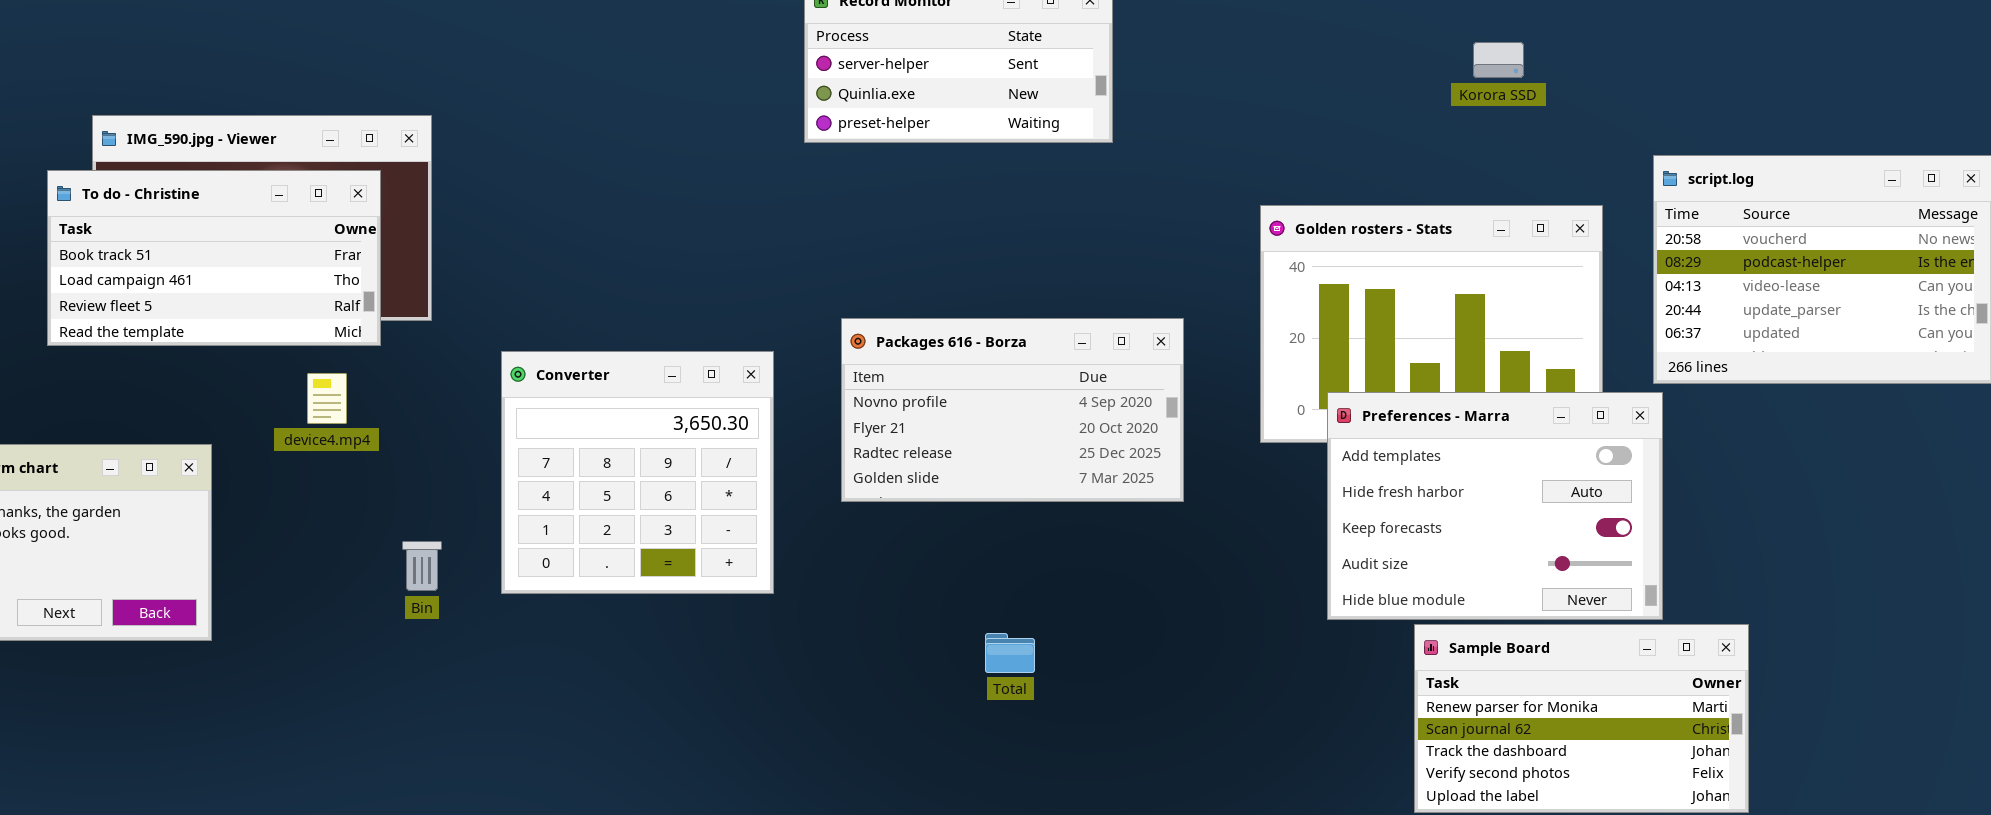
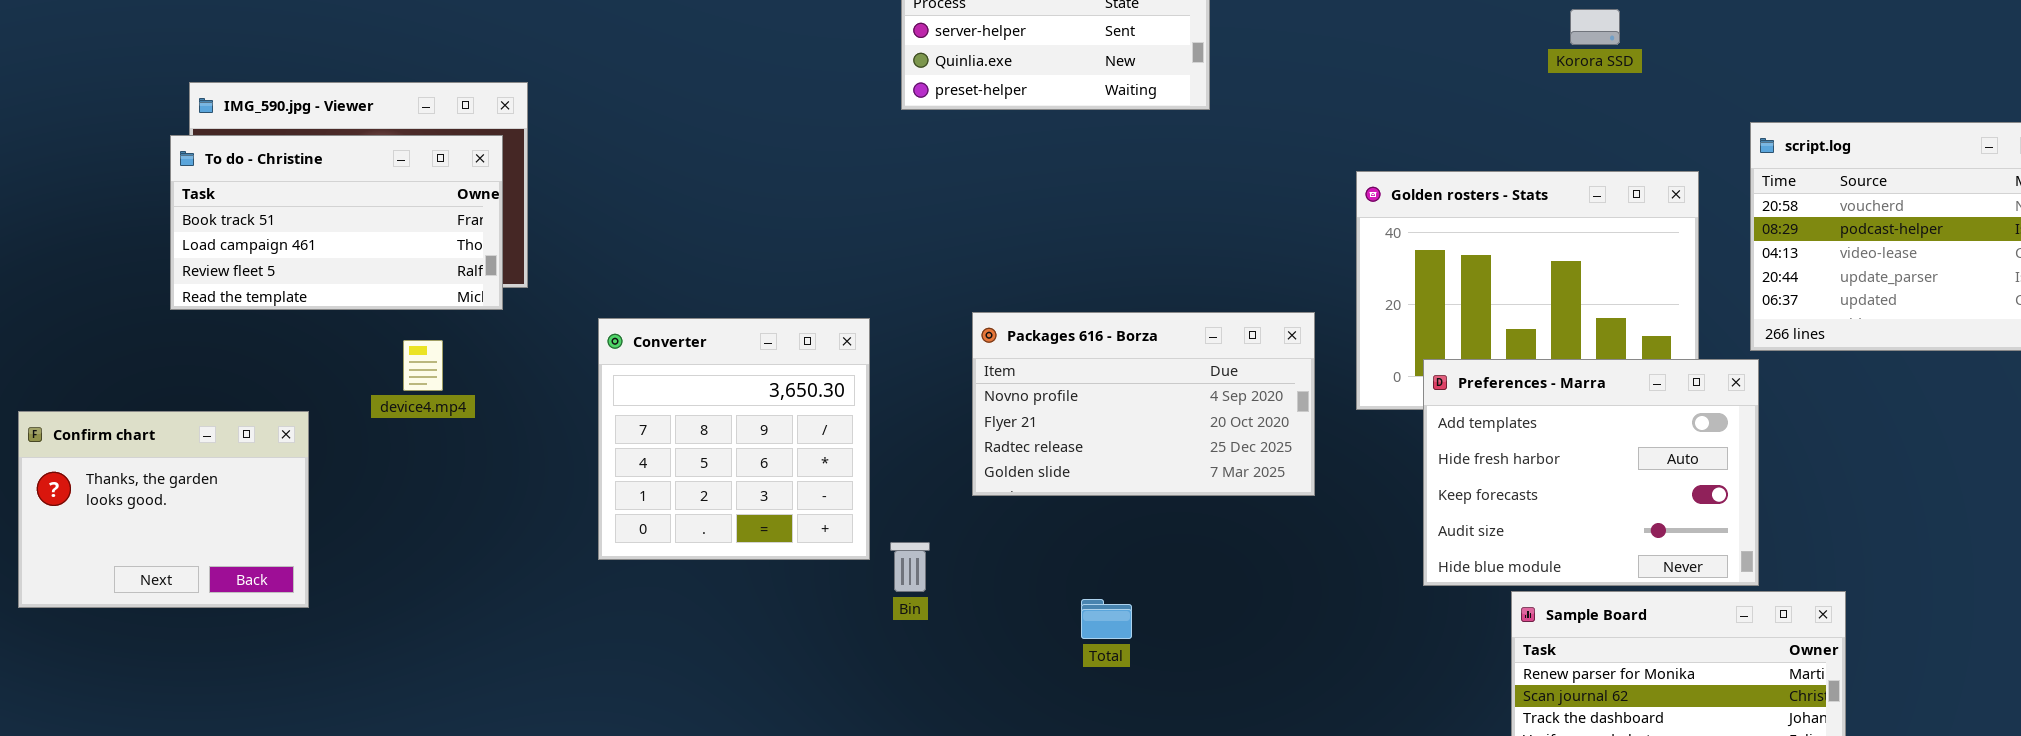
To do - Christine: [47,170,381,346] -> [170,135,503,310], moved
Packages 616 - Borza: [841,318,1184,502] -> [972,312,1315,496], moved
Bin: [402,541,442,591] -> [890,542,930,592], moved

